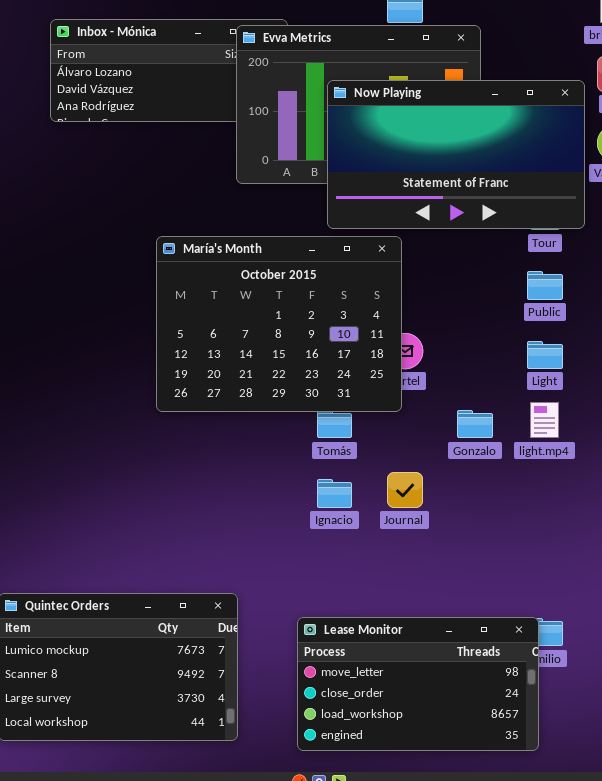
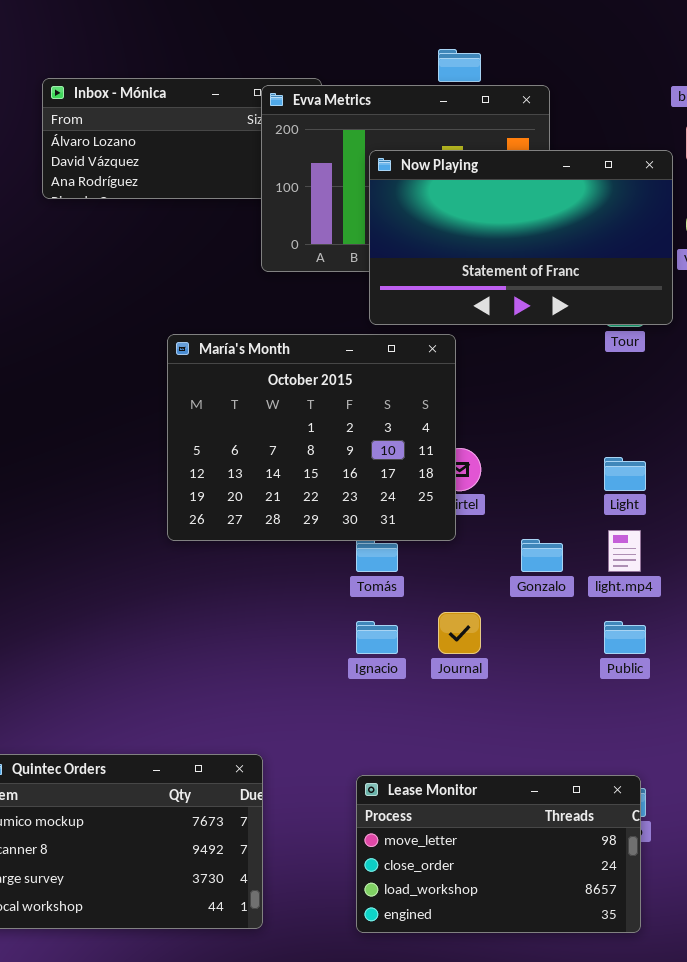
Public: [527,271,563,300] -> [604,621,646,654], moved
Lease Monitor: [297,617,539,751] -> [356,775,641,933], moved

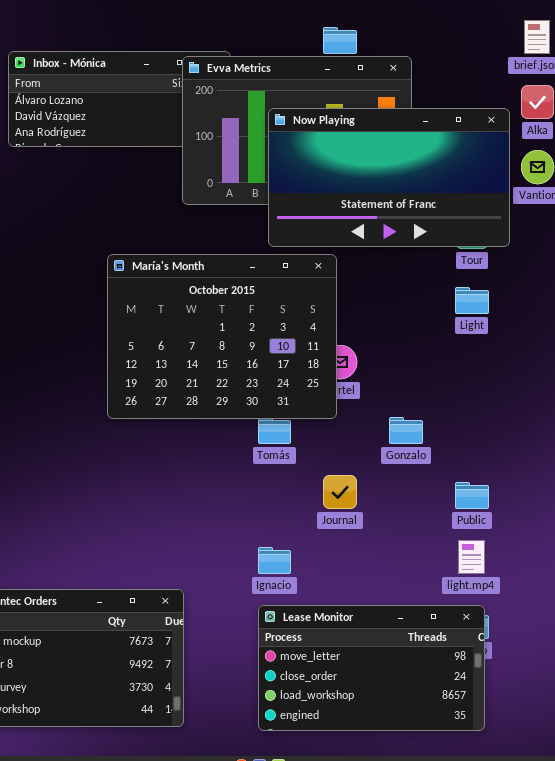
Light: [604,457,646,491] -> [455,287,489,314], moved
light.mp4: [608,530,641,572] -> [458,540,485,574], moved
Ignacio: [356,621,398,654] -> [258,547,291,574], moved

